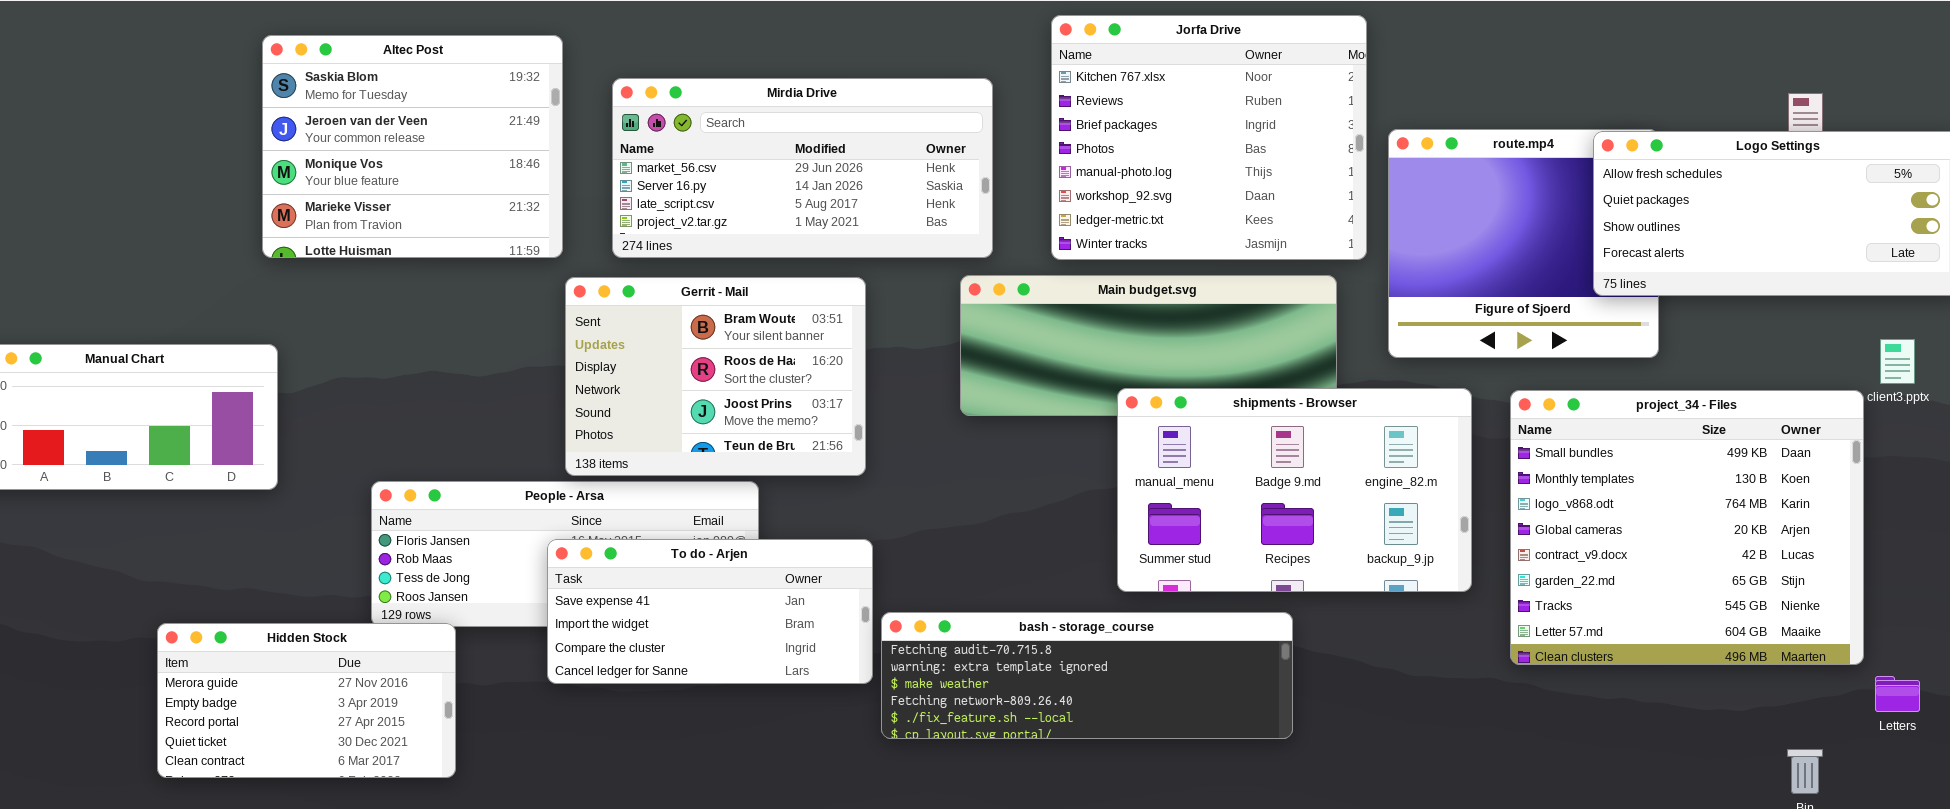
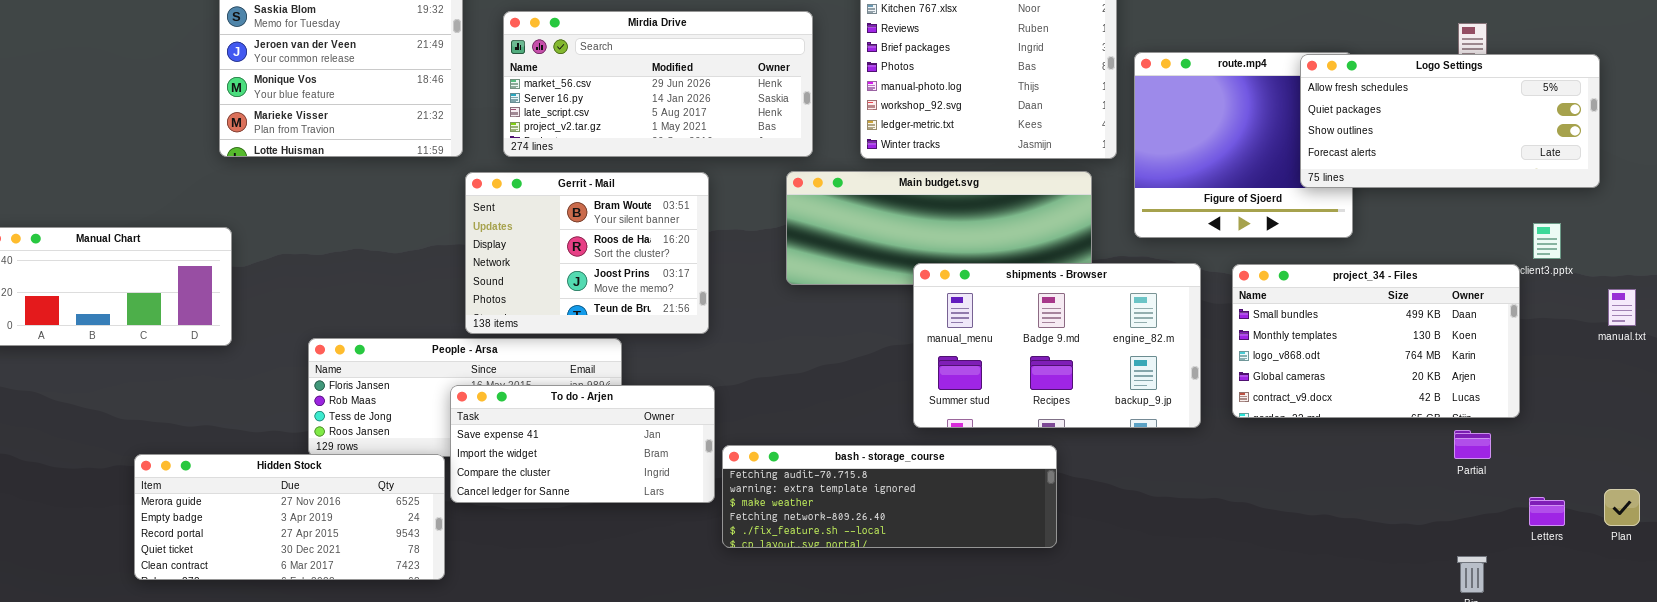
project_34 - Files: [1510,390,1864,665] -> [1232,264,1520,418], resized
Hidden Stock: [157,623,456,778] -> [134,454,445,580], resized

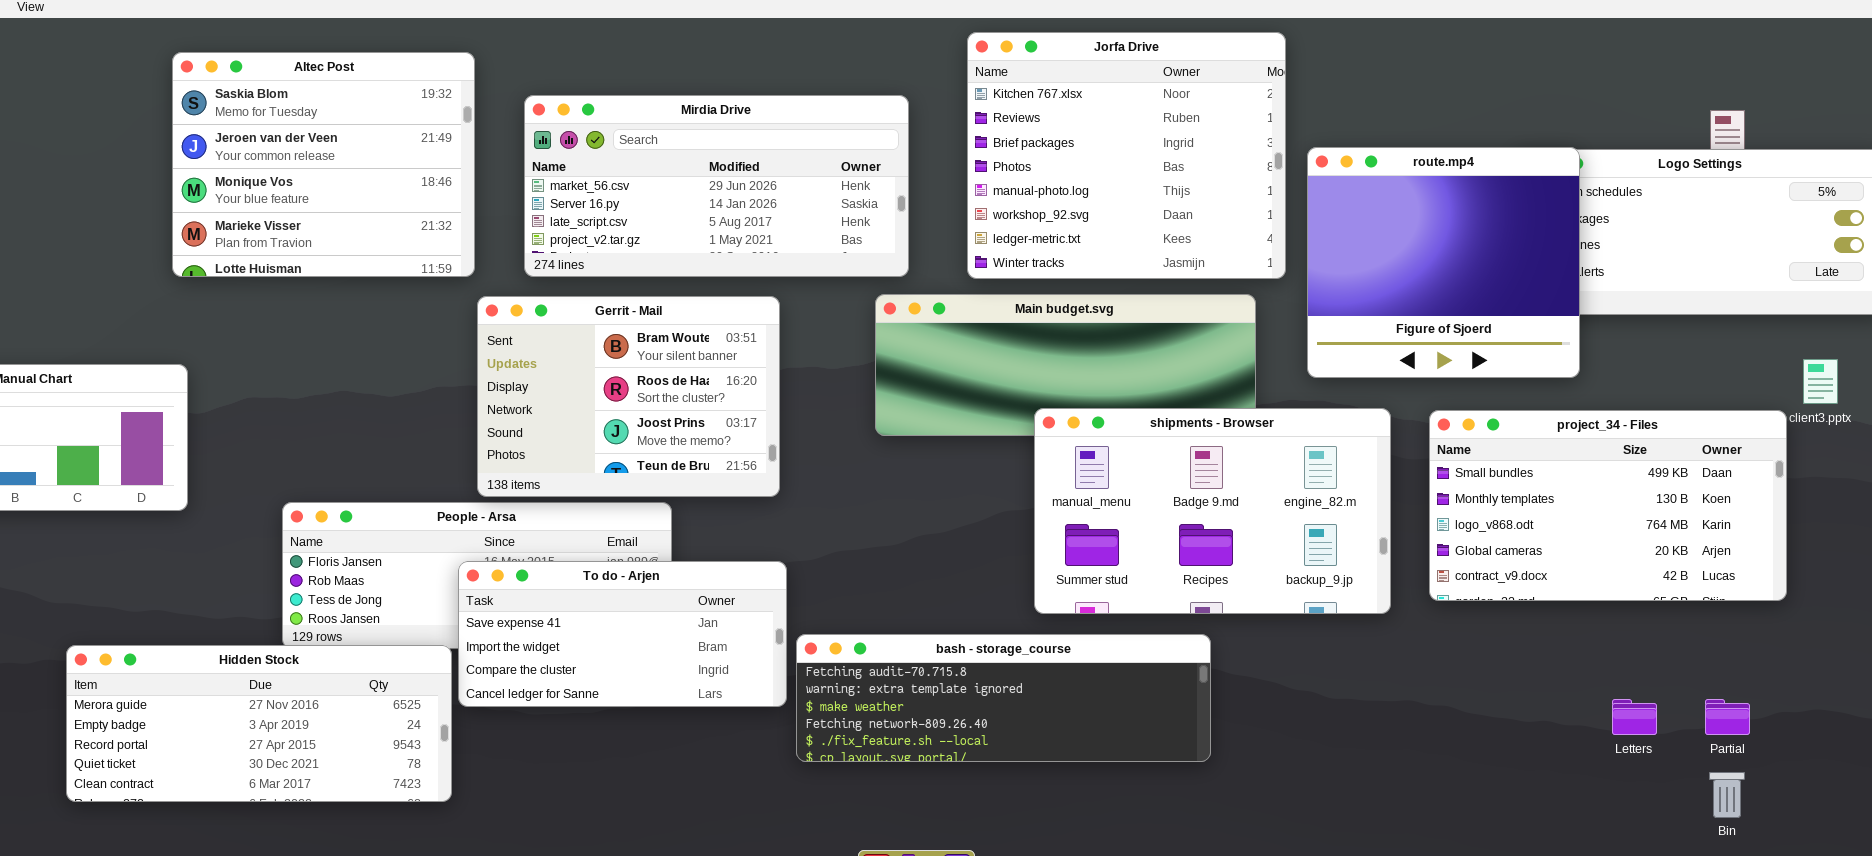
route.mp4: [1134,52,1353,238] -> [1307,147,1580,378], raised
Partial: [1454,430,1491,459] -> [1705,699,1750,735], moved
Letters: [1529,497,1565,526] -> [1612,699,1657,735], moved

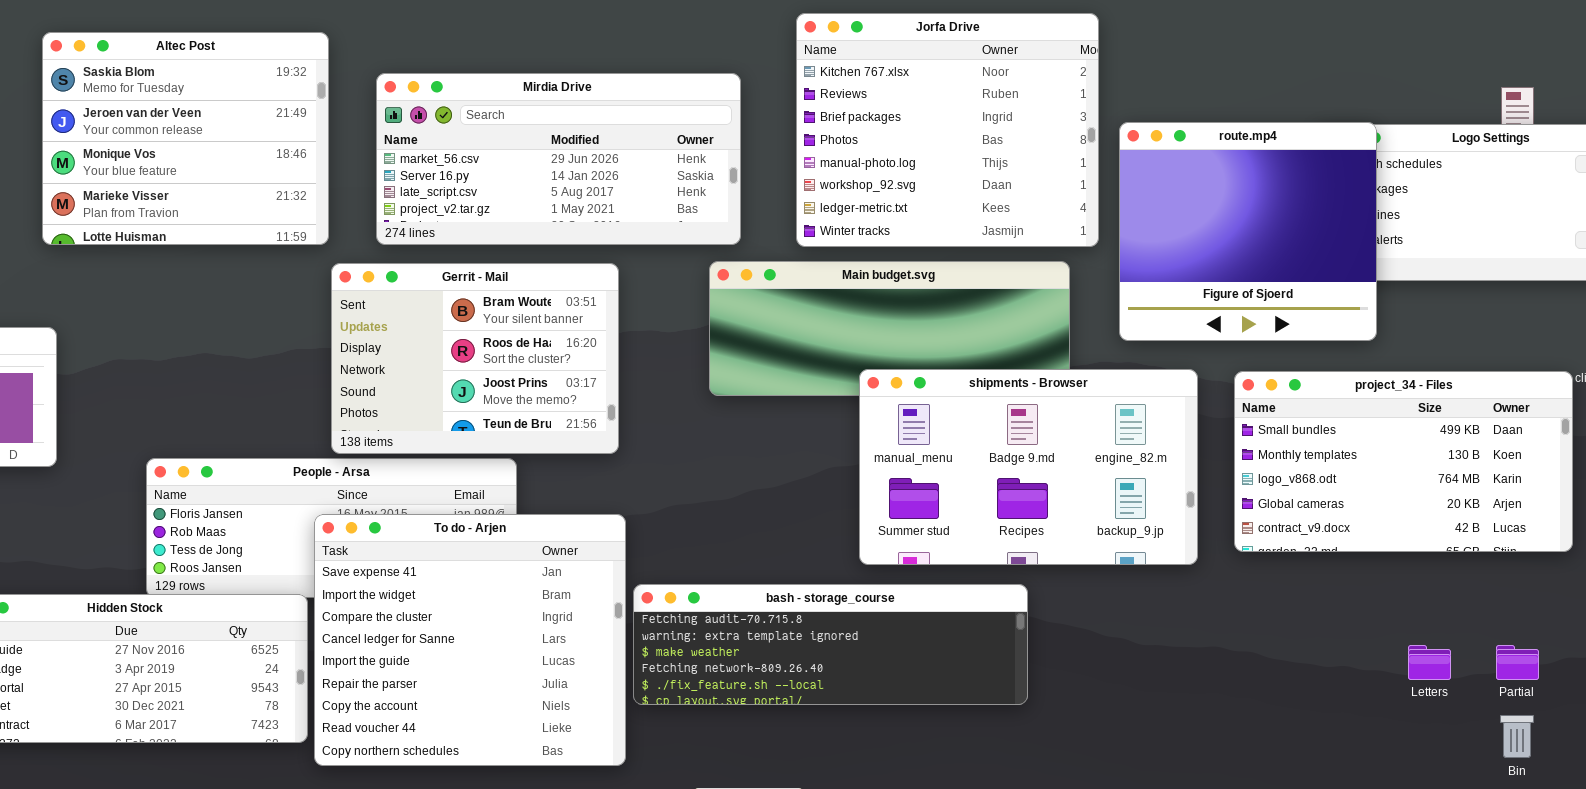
To do - Arjen: [458,561,787,707] -> [314,514,626,766], resized

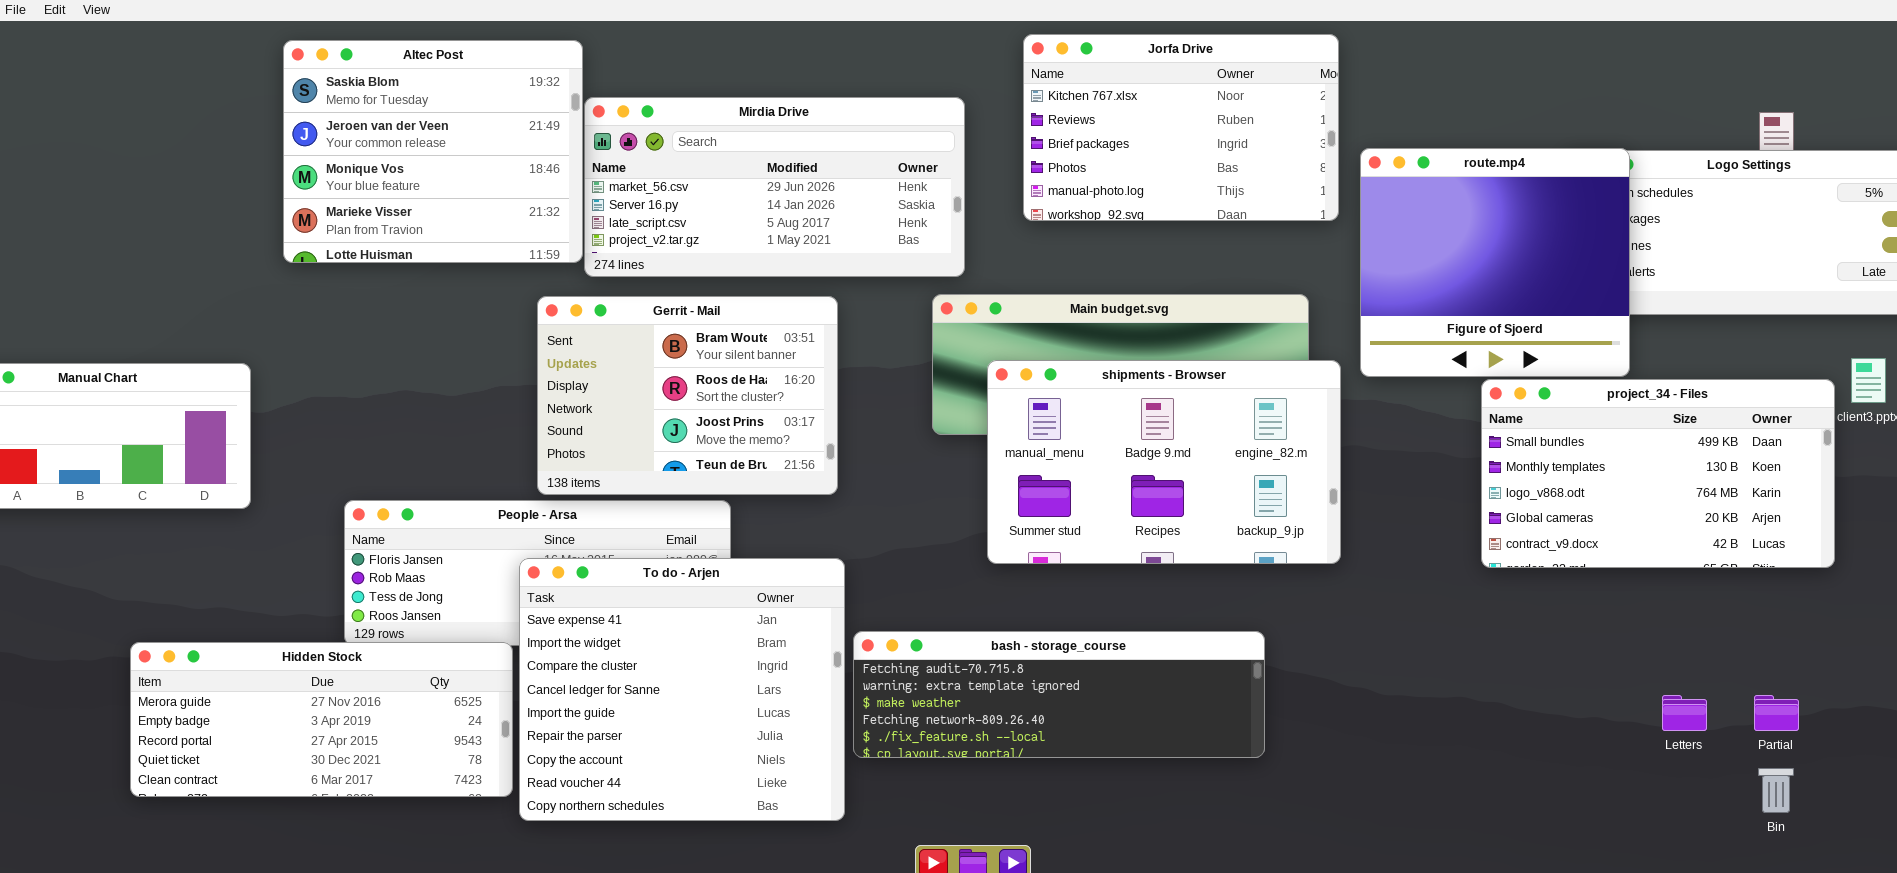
Jorfa Drive: [796,13,1099,247] -> [1023,34,1339,221], resized
Altec Post: [42,32,329,245] -> [283,40,583,263], moved
shipments - Browser: [859,369,1198,565] -> [987,360,1341,564], moved
project_34 - Files: [1234,371,1573,552] -> [1481,379,1835,568], moved

